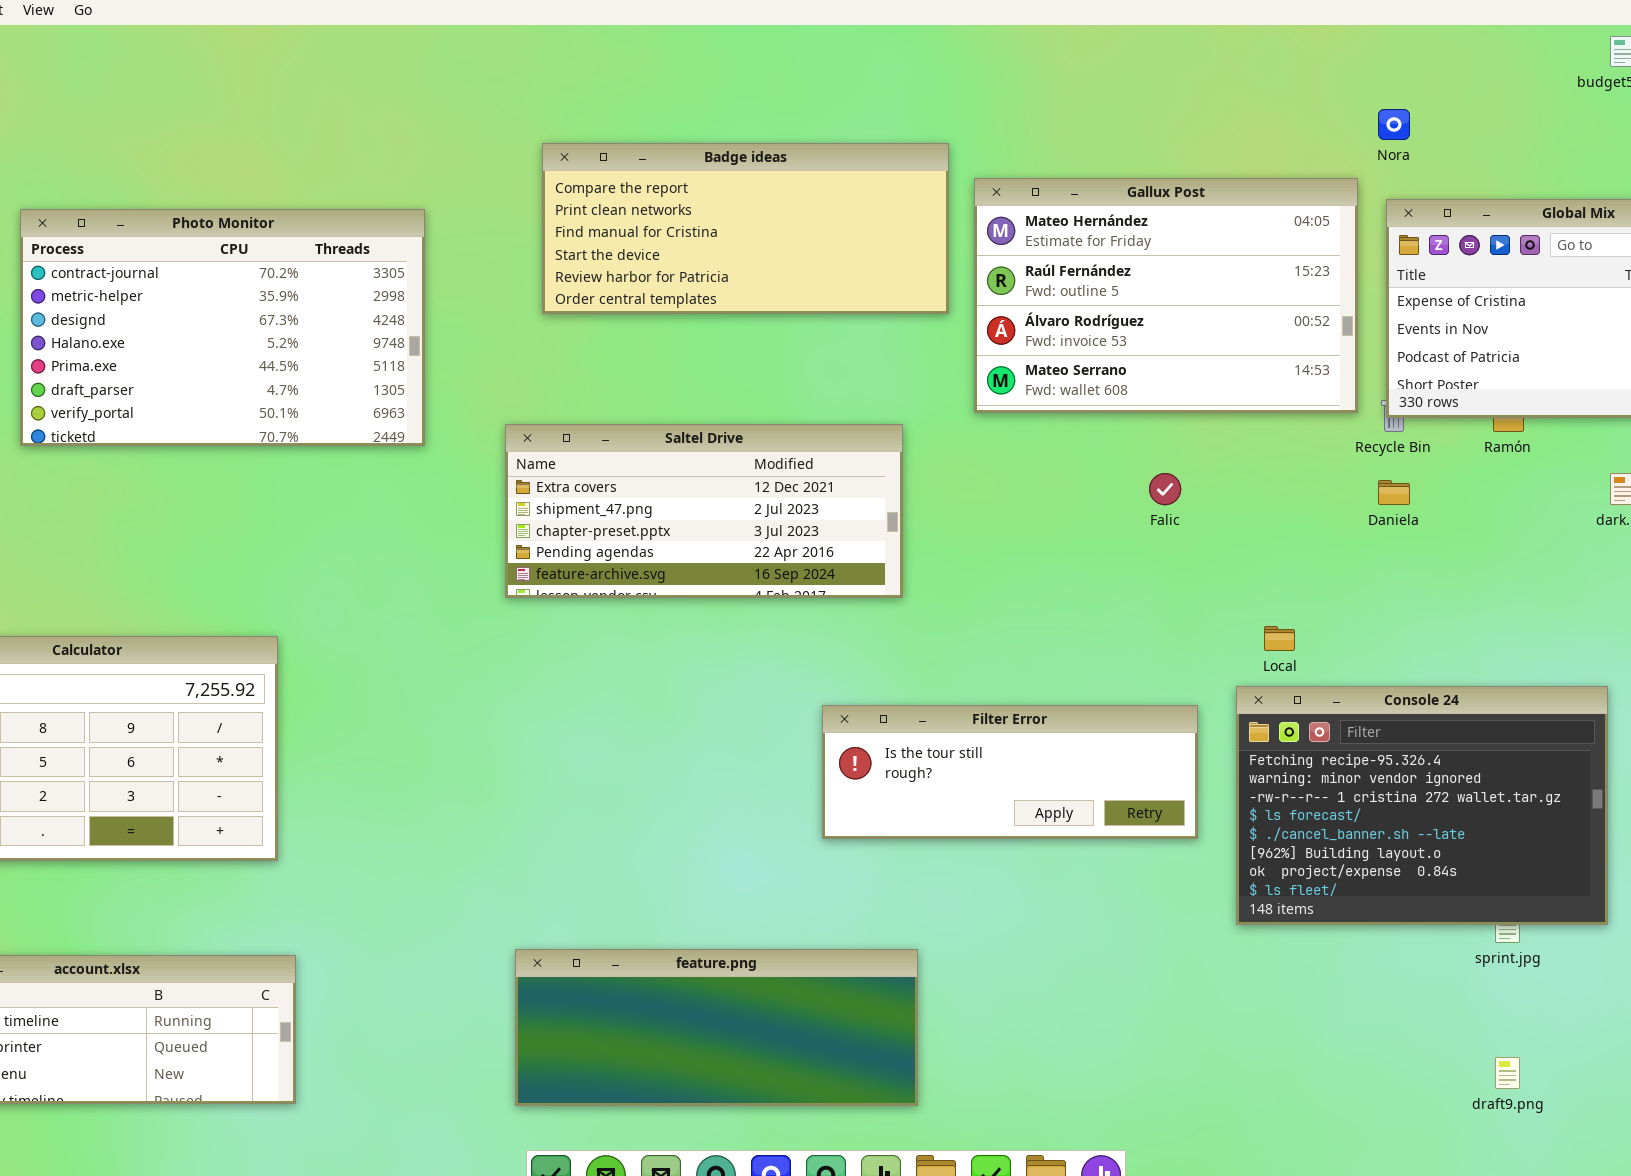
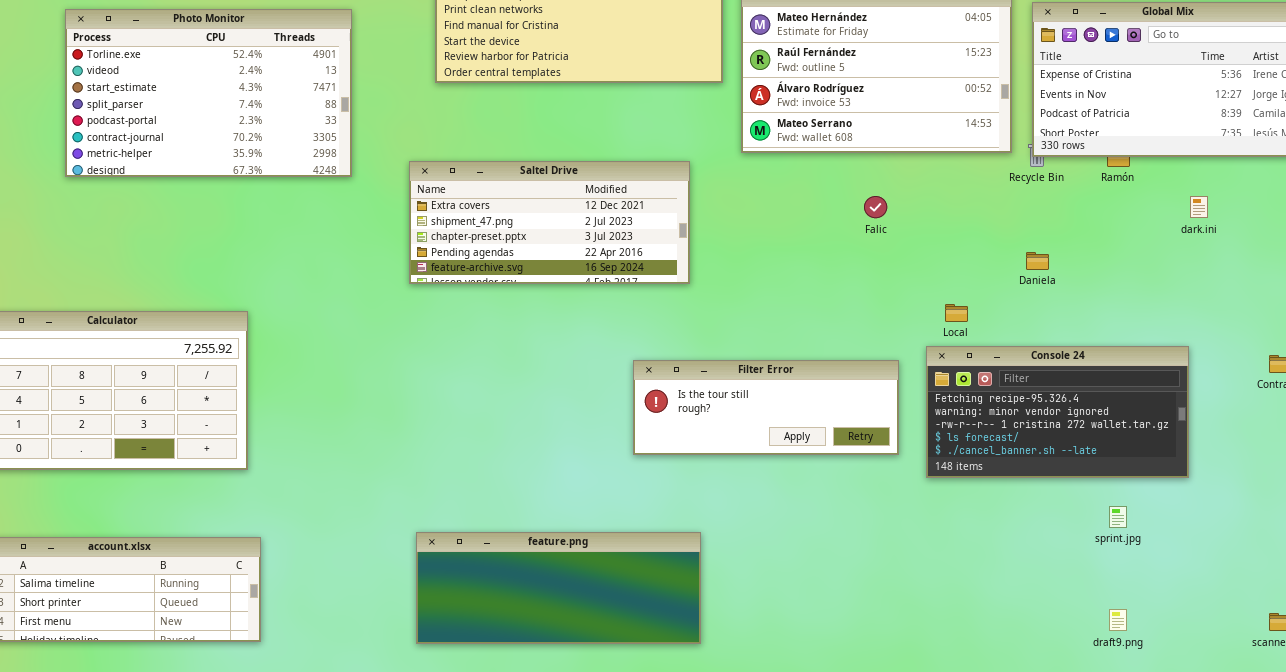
Photo Monitor: [20,209,425,446] -> [65,9,352,177], scrolled up 5 rows
Daniela: [1378,480,1410,505] -> [1026,252,1049,270], moved
Console 24: [1236,686,1608,925] -> [926,346,1189,478], resized

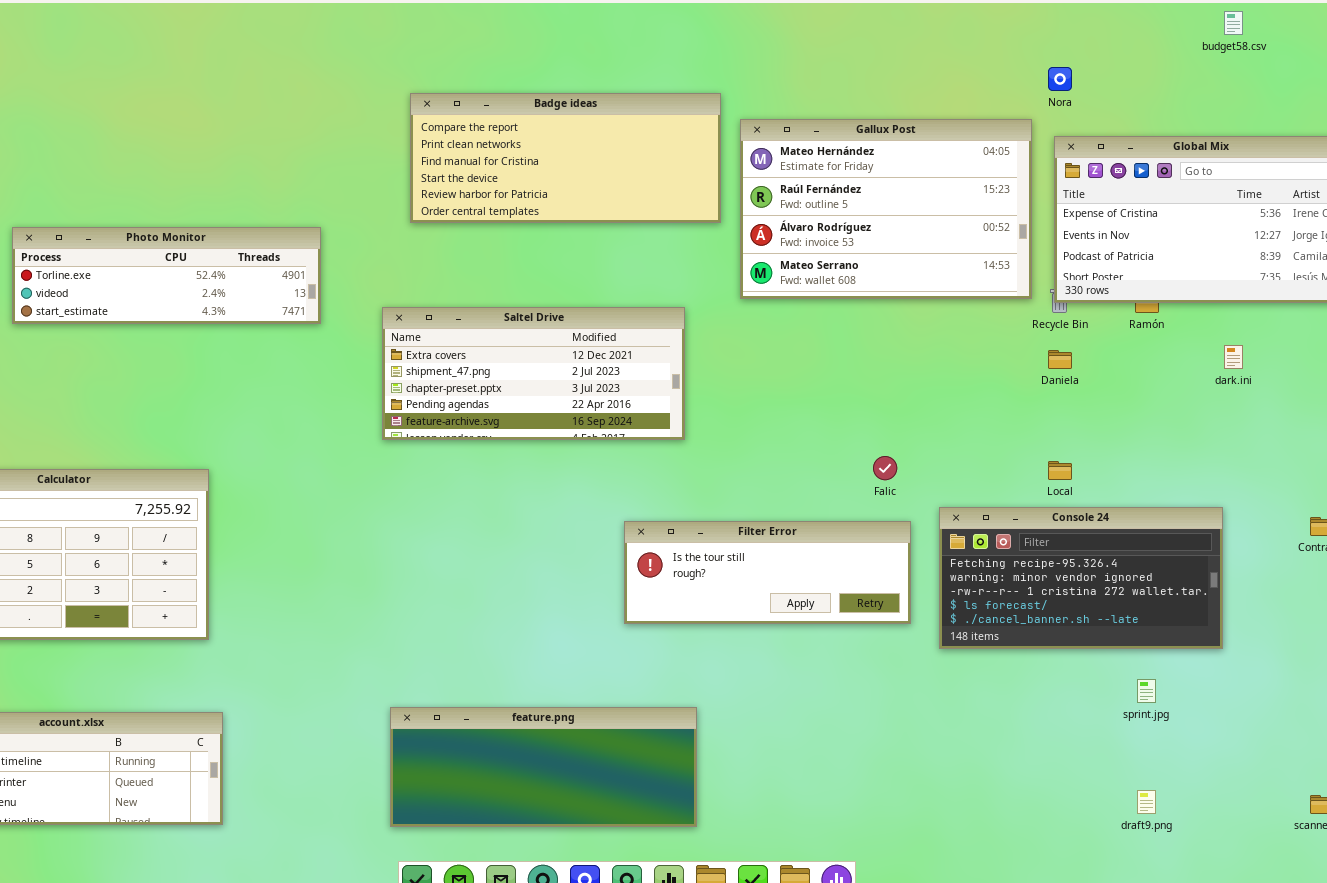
Photo Monitor: [65,9,352,177] -> [12,227,321,324], resized
Falic: [864,196,887,218] -> [873,456,897,480], moved
Daniela: [1026,252,1049,270] -> [1048,350,1072,369], moved
Local: [945,304,968,322] -> [1048,461,1072,480], moved

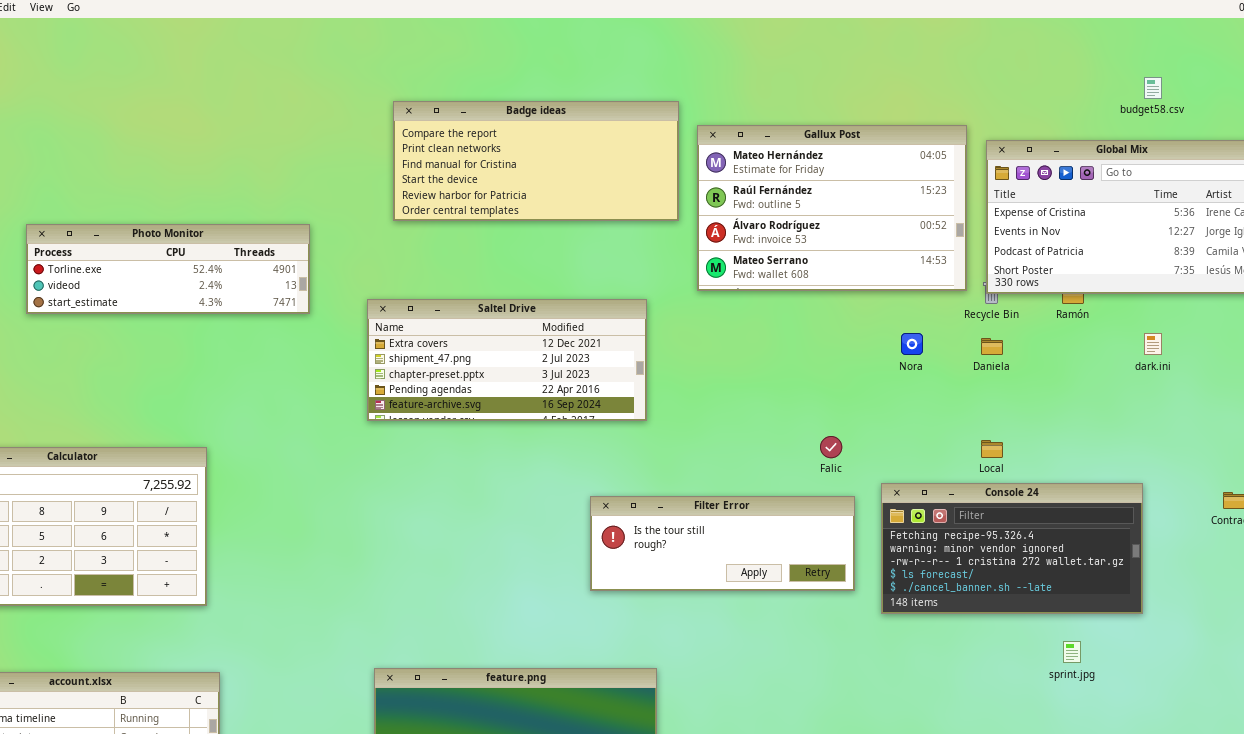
budget58.csv: [1224,11,1243,35] -> [1144,77,1162,99], moved
Nora: [1048,67,1072,91] -> [901,333,923,355], moved

